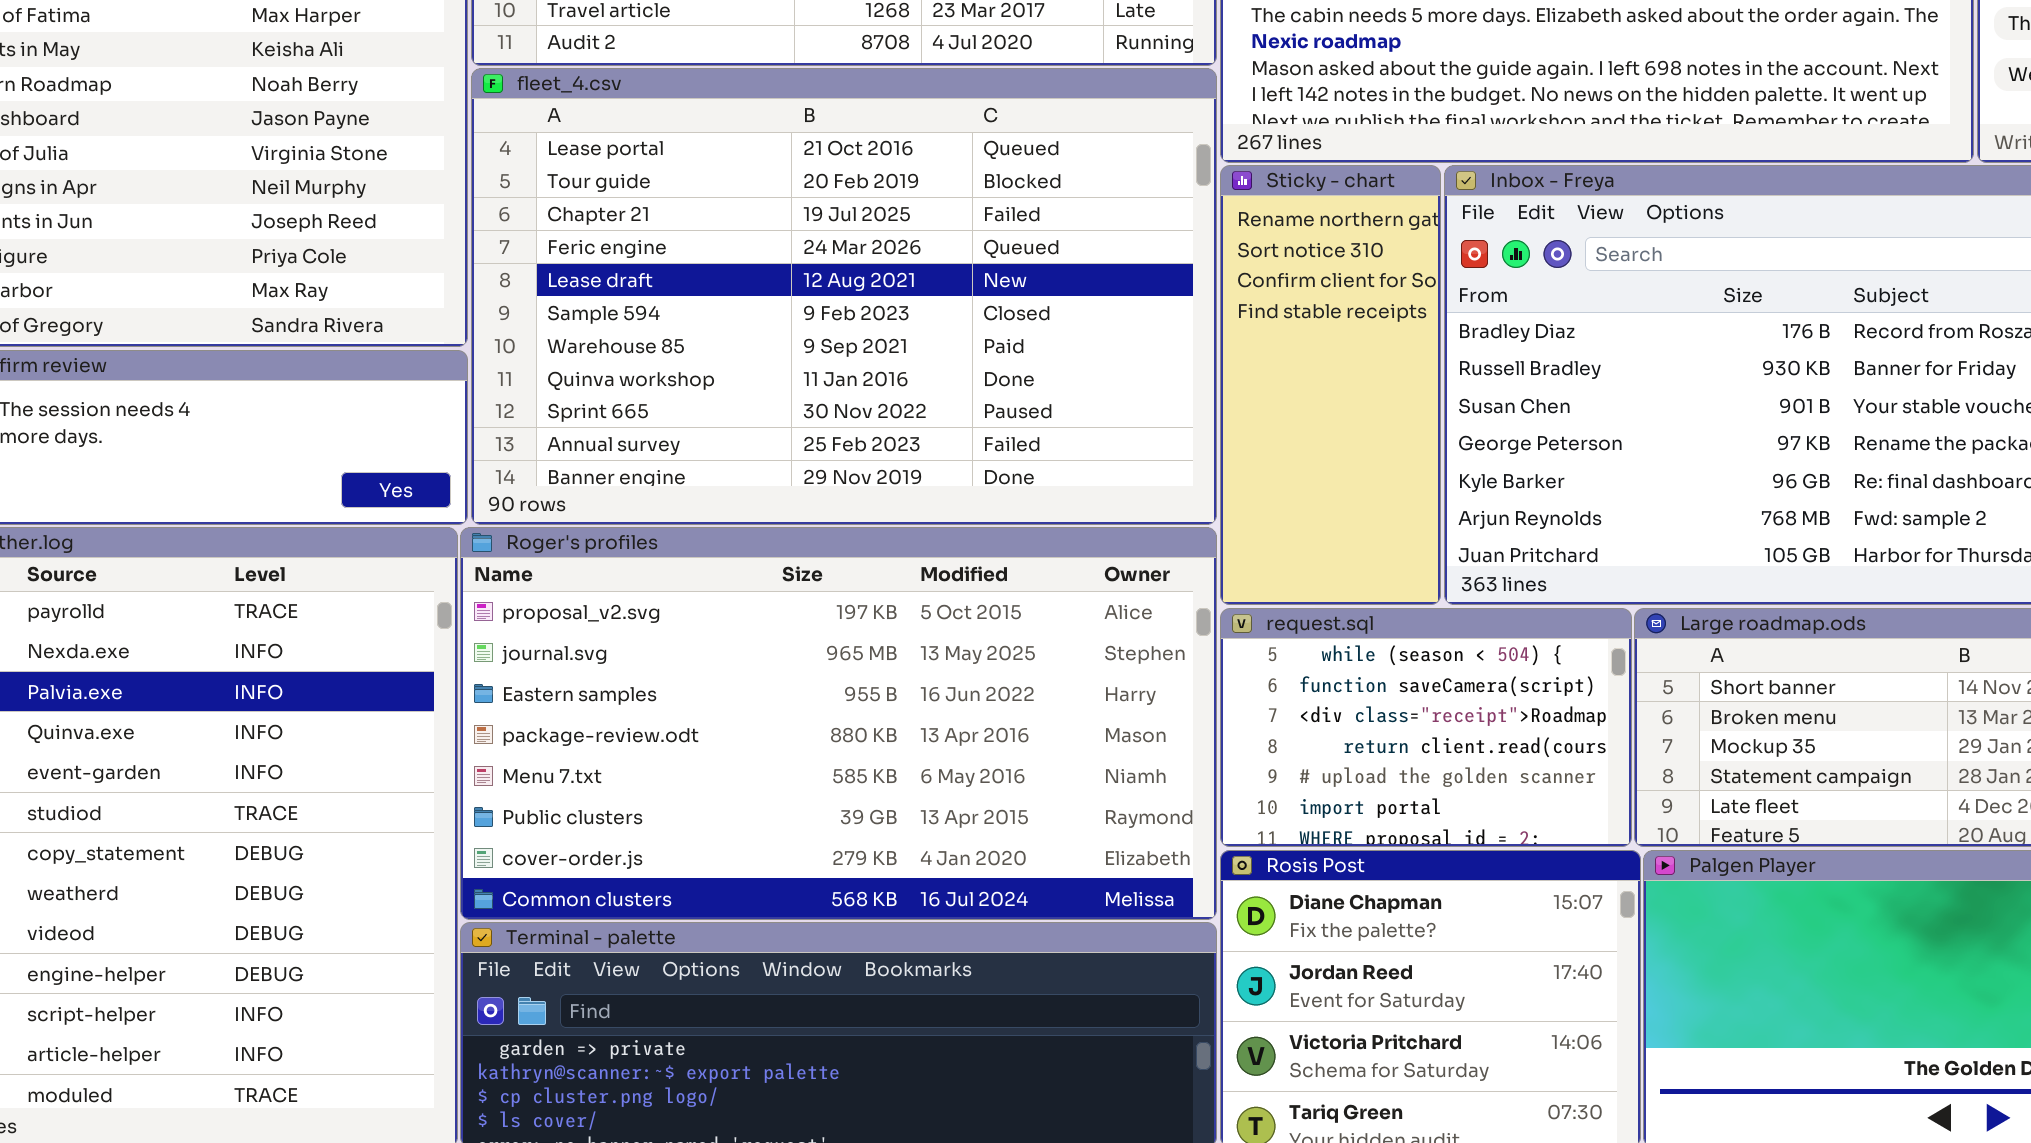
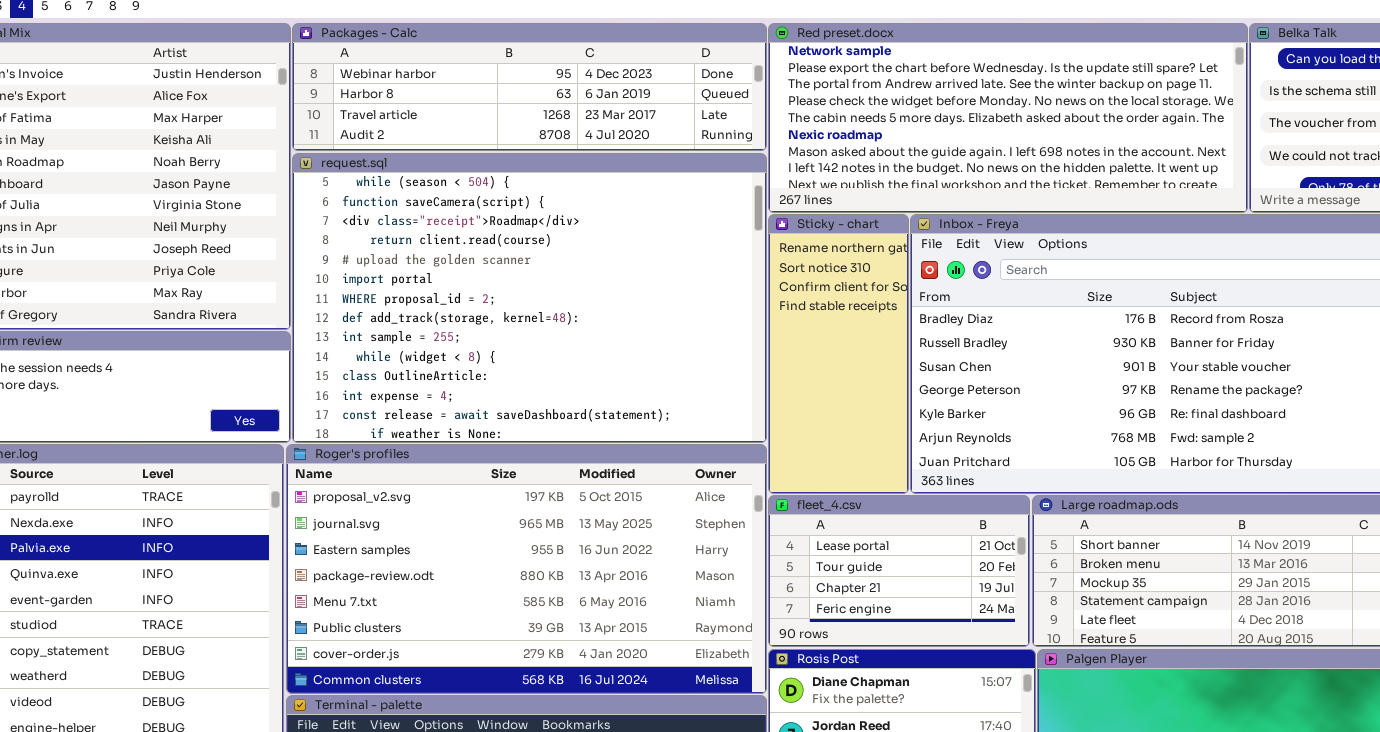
fleet_4.csv: [471,68,1217,525] -> [768,495,1030,647], moved, resized
request.sql: [1220,608,1632,847] -> [292,153,767,443], moved, resized

